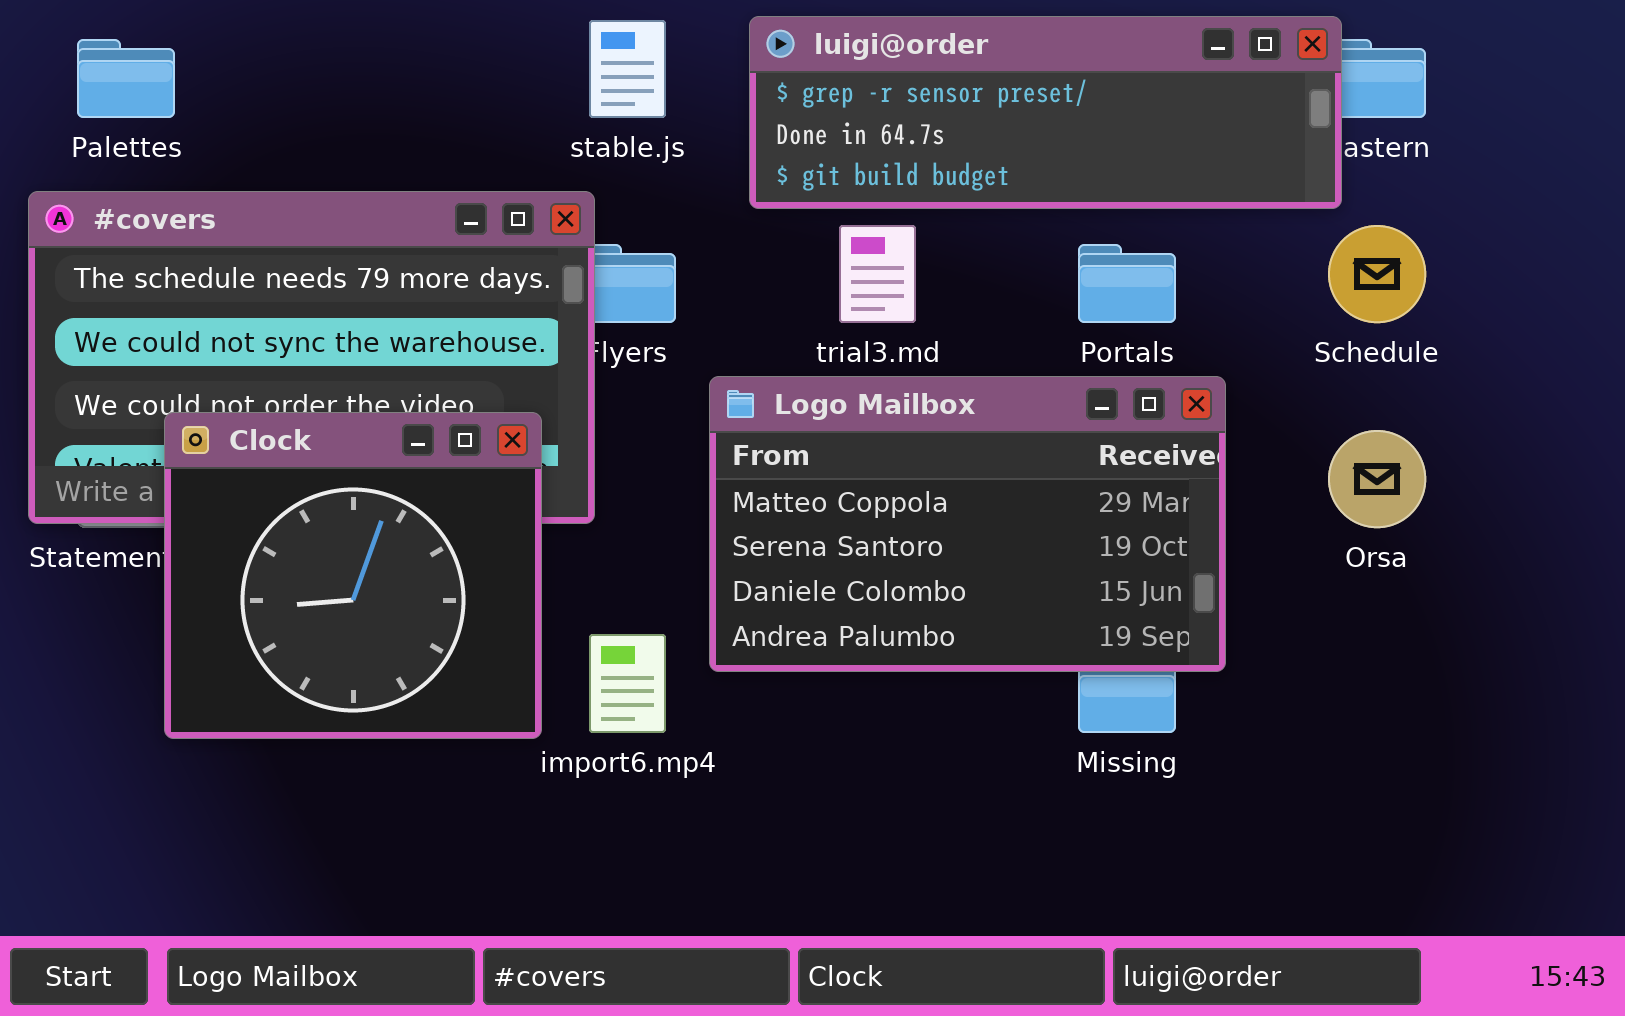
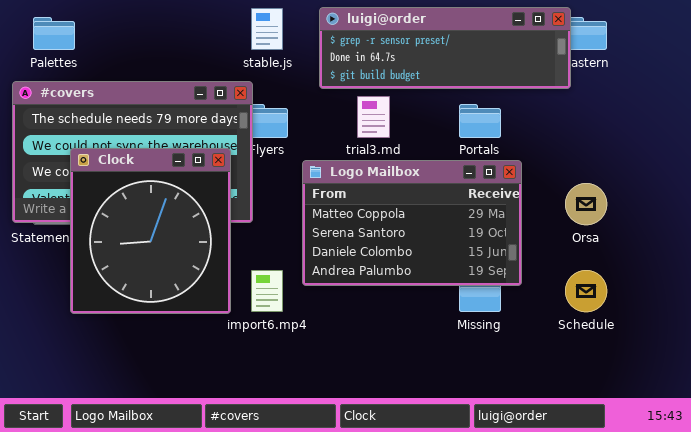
Schedule: [1328,225,1426,323] -> [565,270,607,312], moved
Clock: [164,412,542,739] -> [70,148,231,314], resized

